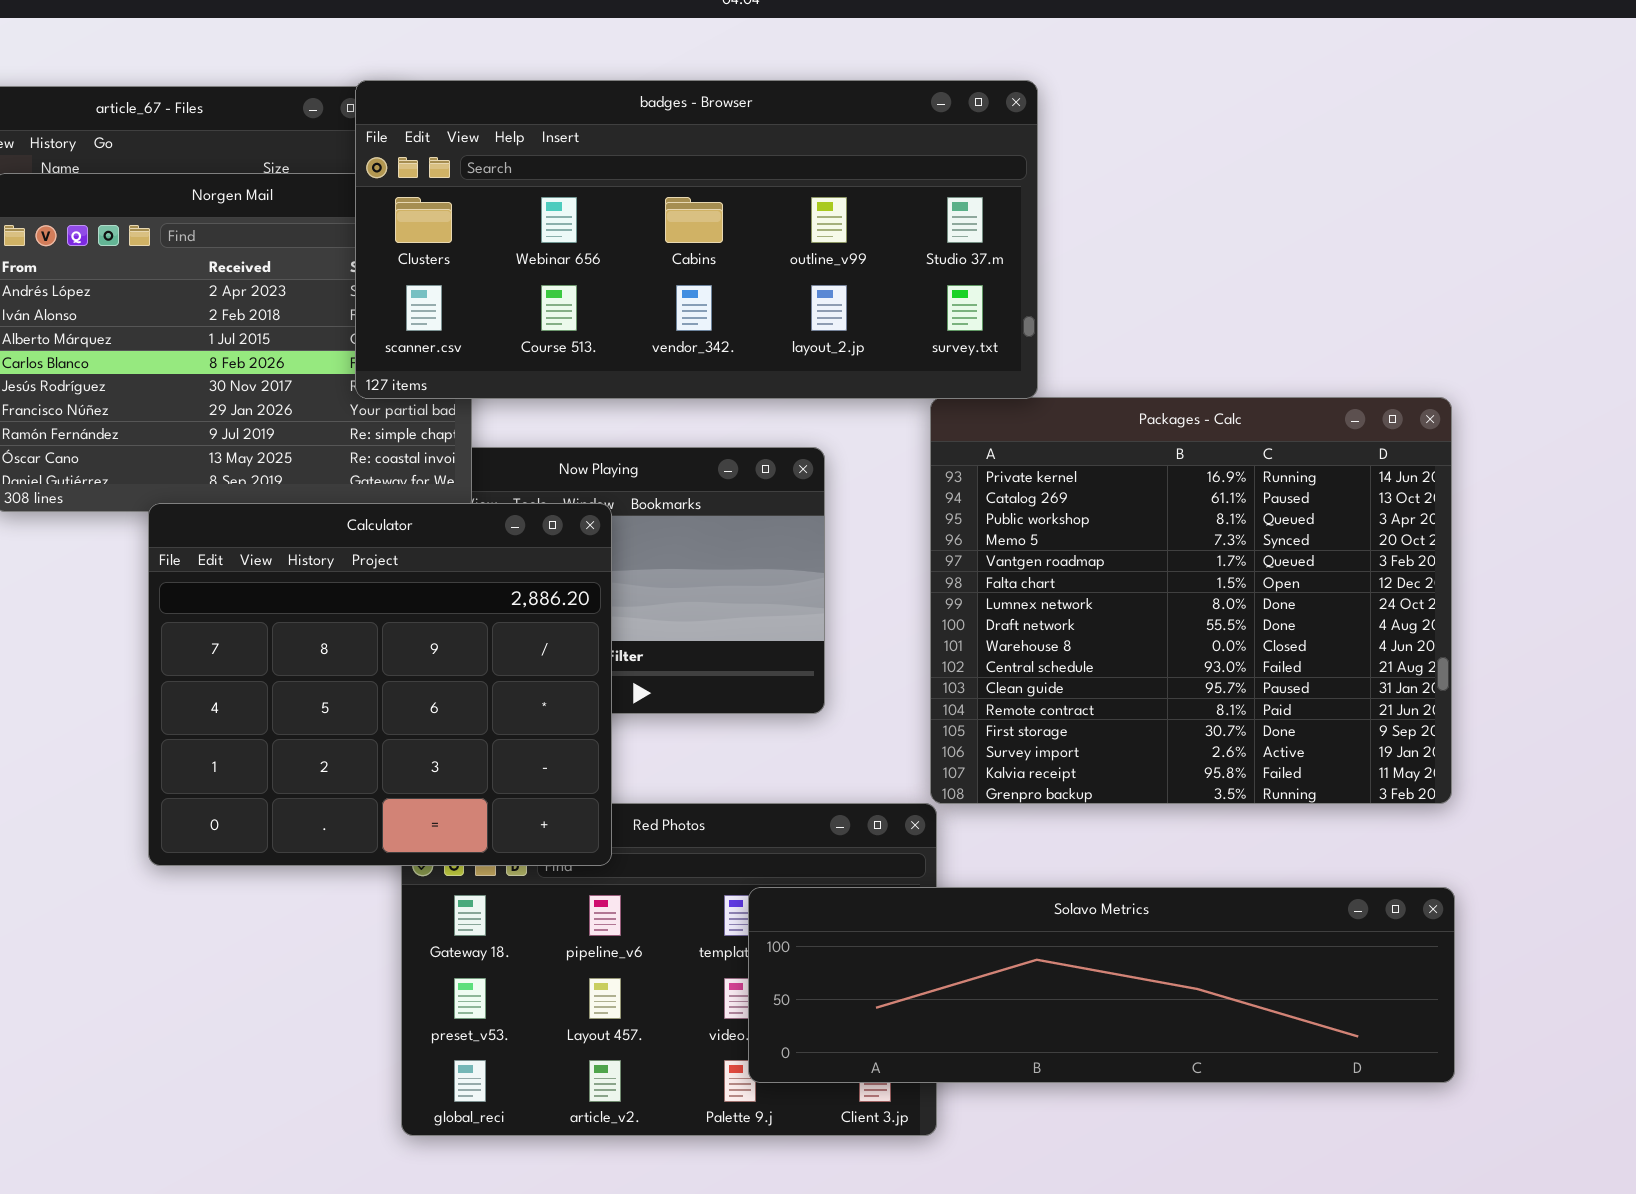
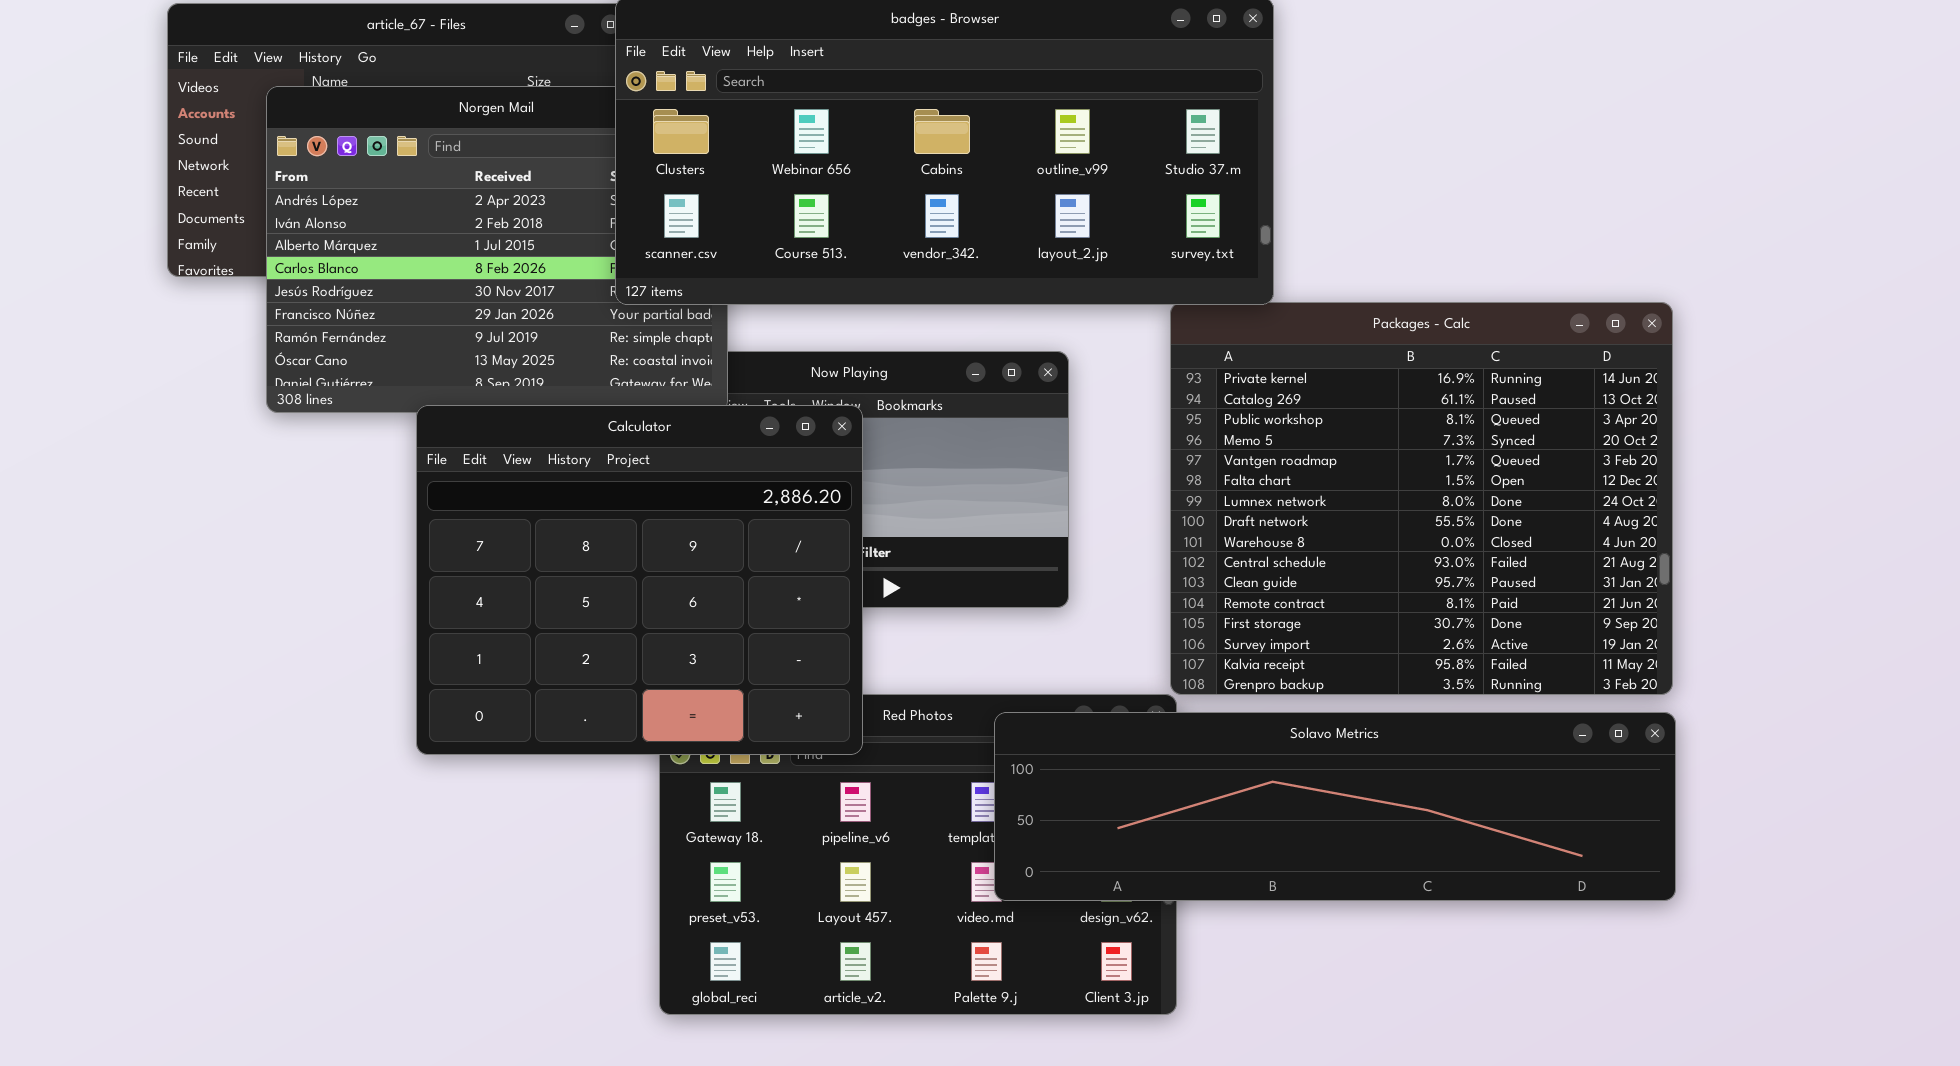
Solavo Metrics: [748,887,1455,1083] -> [994,712,1676,901], moved

